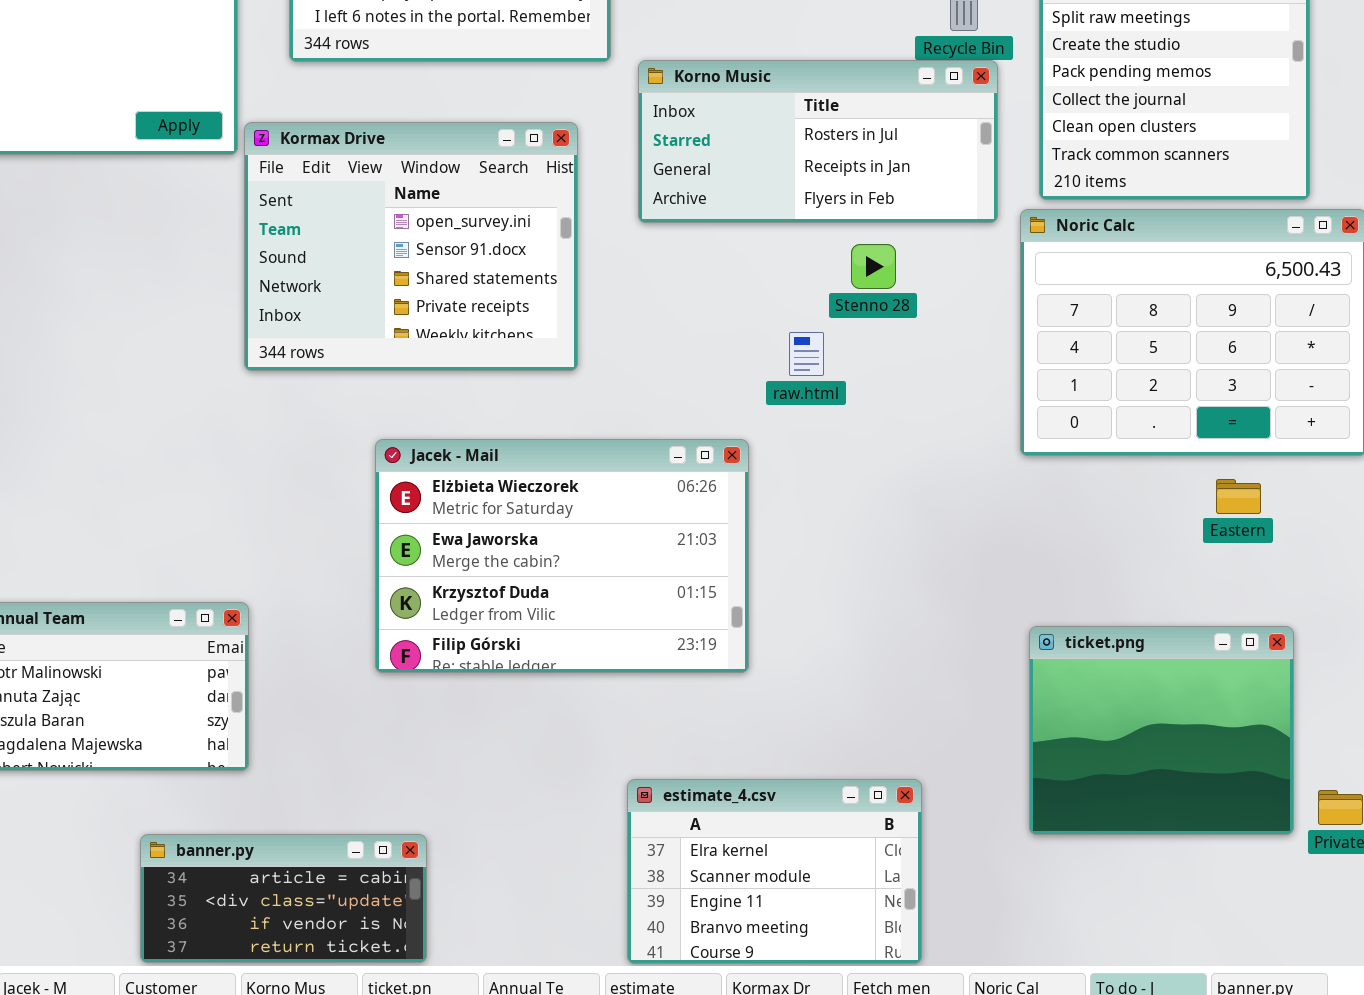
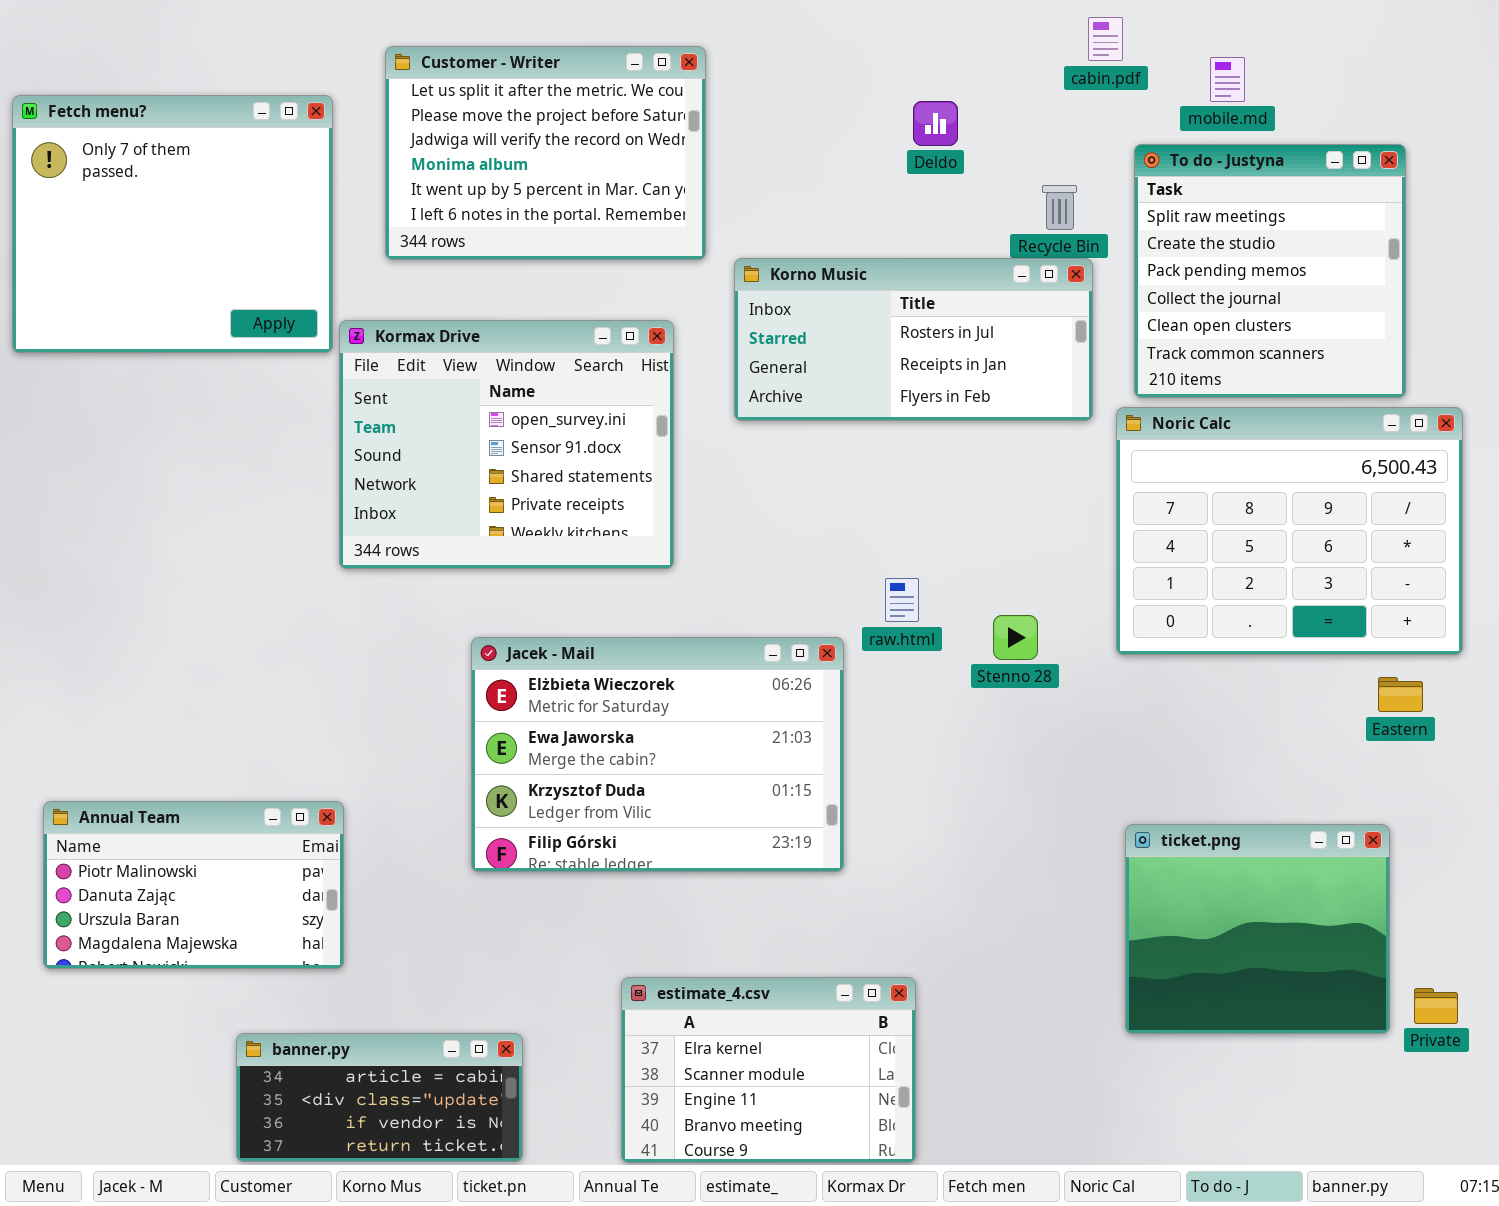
Stenno 28: [851,244,896,289] -> [993,615,1038,660], moved
raw.html: [789,332,824,376] -> [885,578,919,622], moved
Eastern: [1216,479,1261,514] -> [1378,677,1423,712], moved
estimate_4.csv: [627,779,922,964] -> [621,977,916,1163], moved

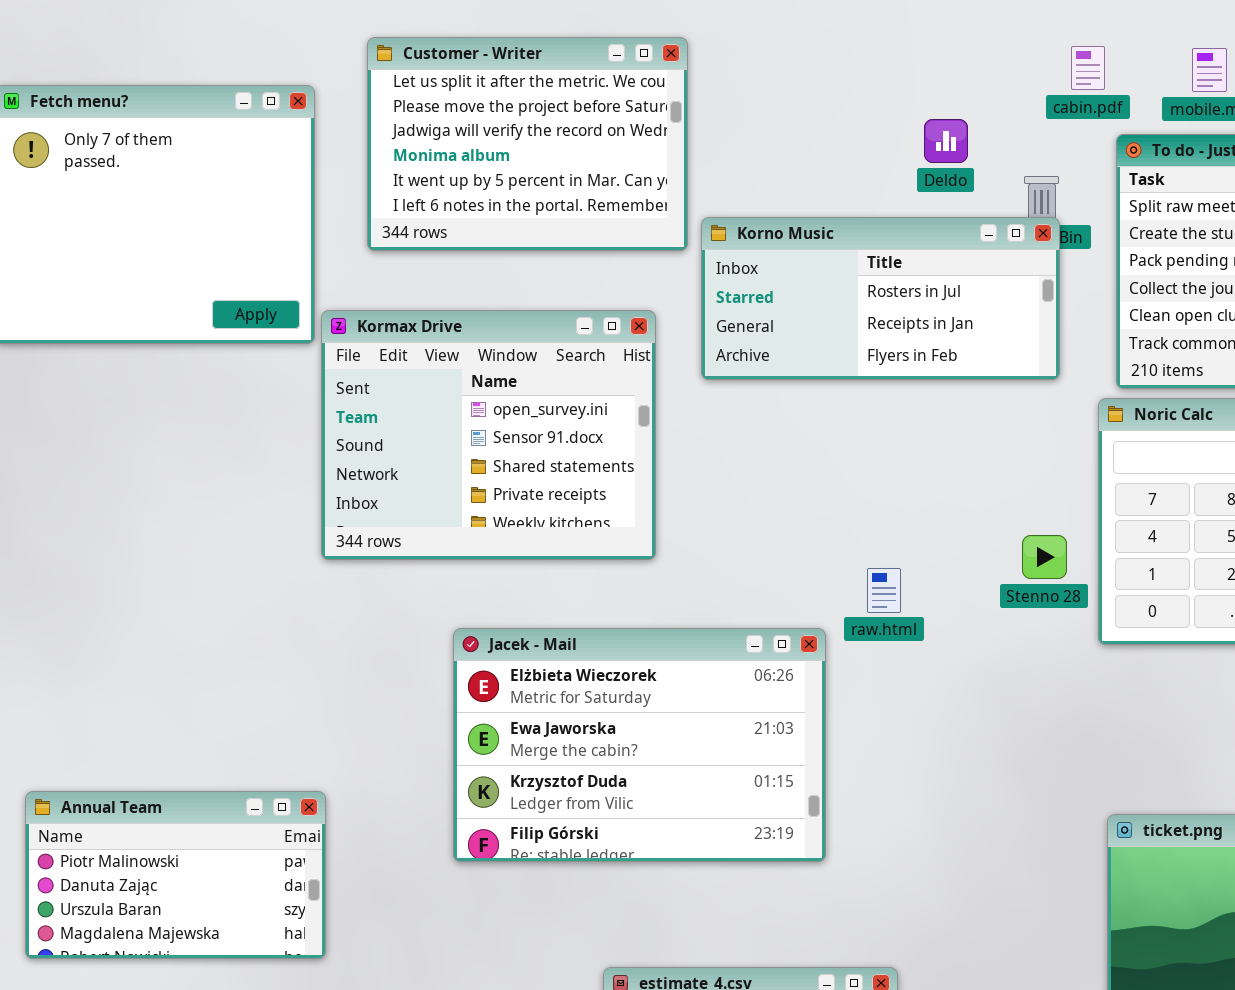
cabin.pdf: [1088,17,1123,61] -> [1071,46,1105,90], moved
Deldo: [913,101,958,146] -> [924,119,968,163], moved
Korno Music: [734,258,1093,421] -> [701,217,1060,380], moved
Stenno 28: [993,615,1038,660] -> [1022,535,1067,579], moved

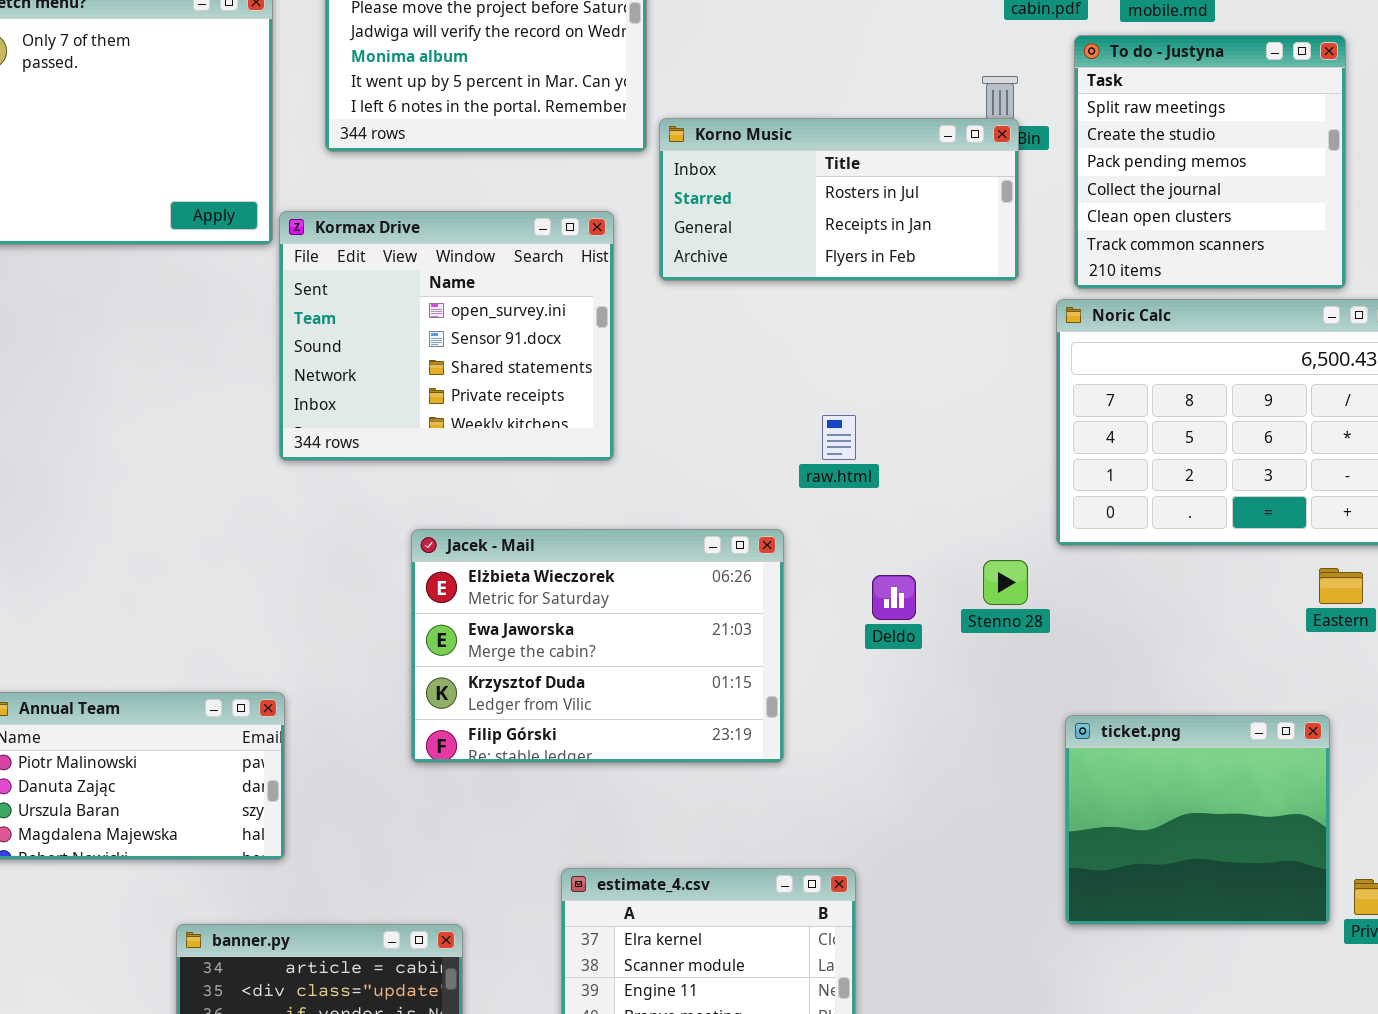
Deldo: [924,119,968,163] -> [872,575,916,620], moved
Stenno 28: [1022,535,1067,579] -> [983,560,1028,605], moved
raw.html: [867,568,901,613] -> [822,415,856,460], moved

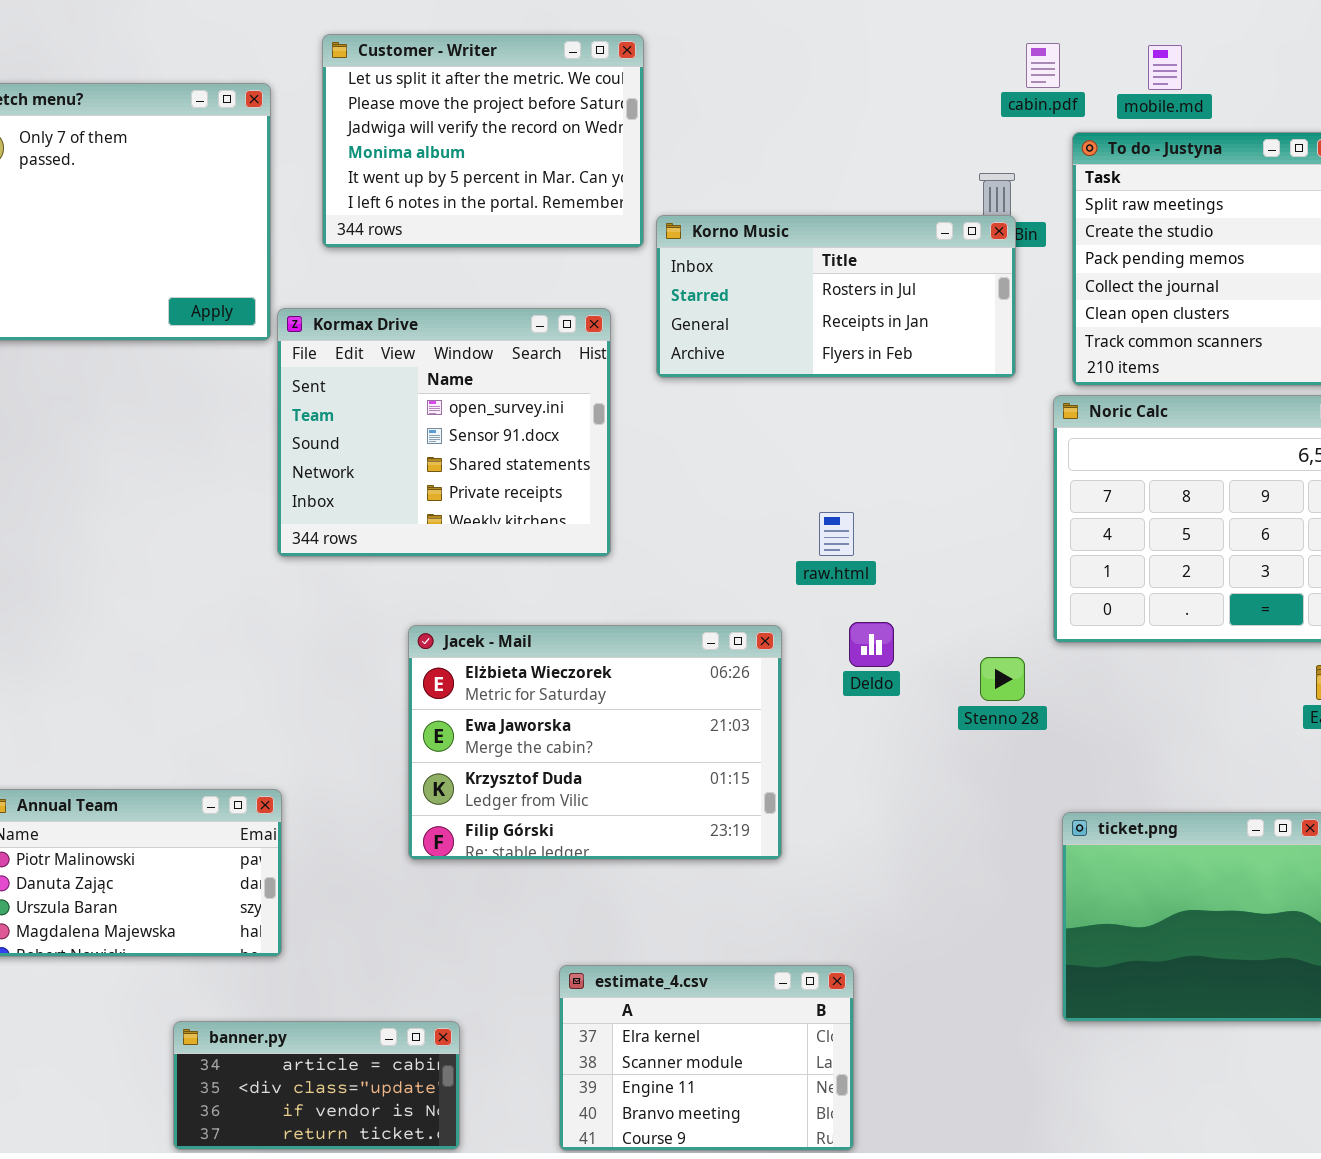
Deldo: [872,575,916,620] -> [849,622,894,667], moved

